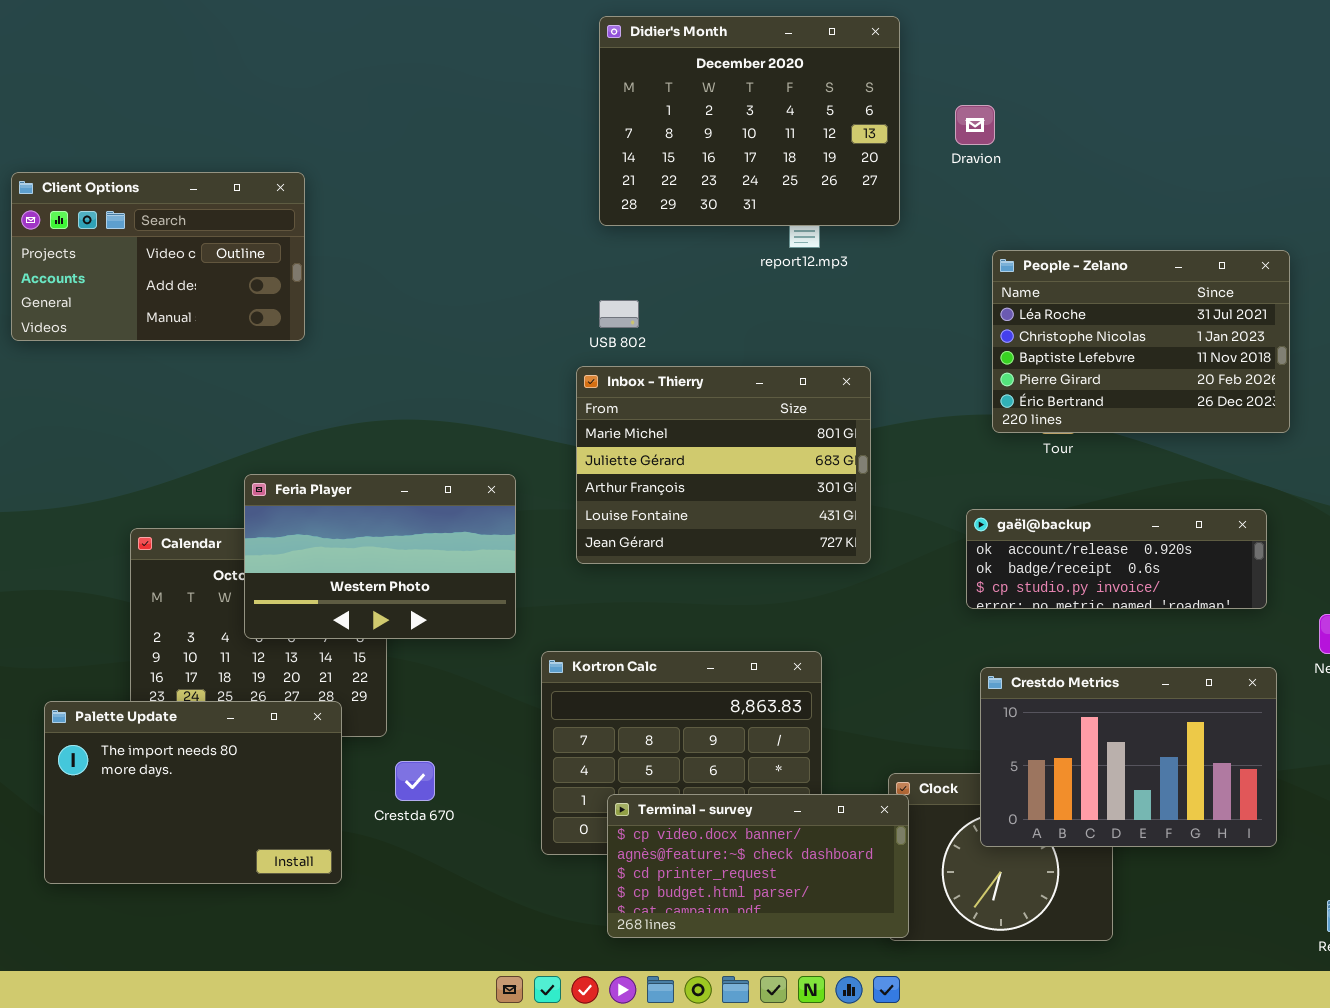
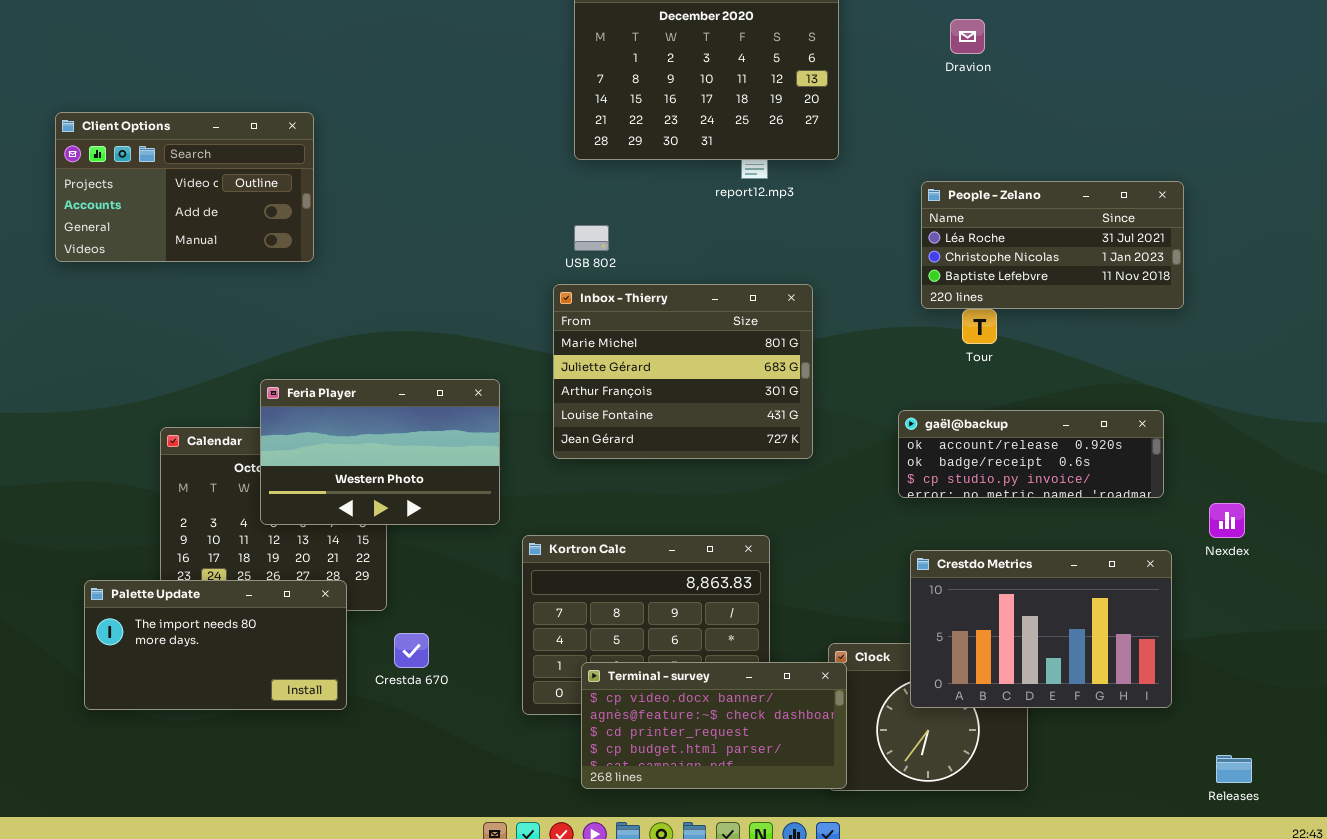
Dravion: [955,105,995,145] -> [950,19,985,54], moved
People - Zelano: [992,250,1290,433] -> [921,181,1184,309], resized
Palette Update: [44,701,342,884] -> [84,580,347,710], resized

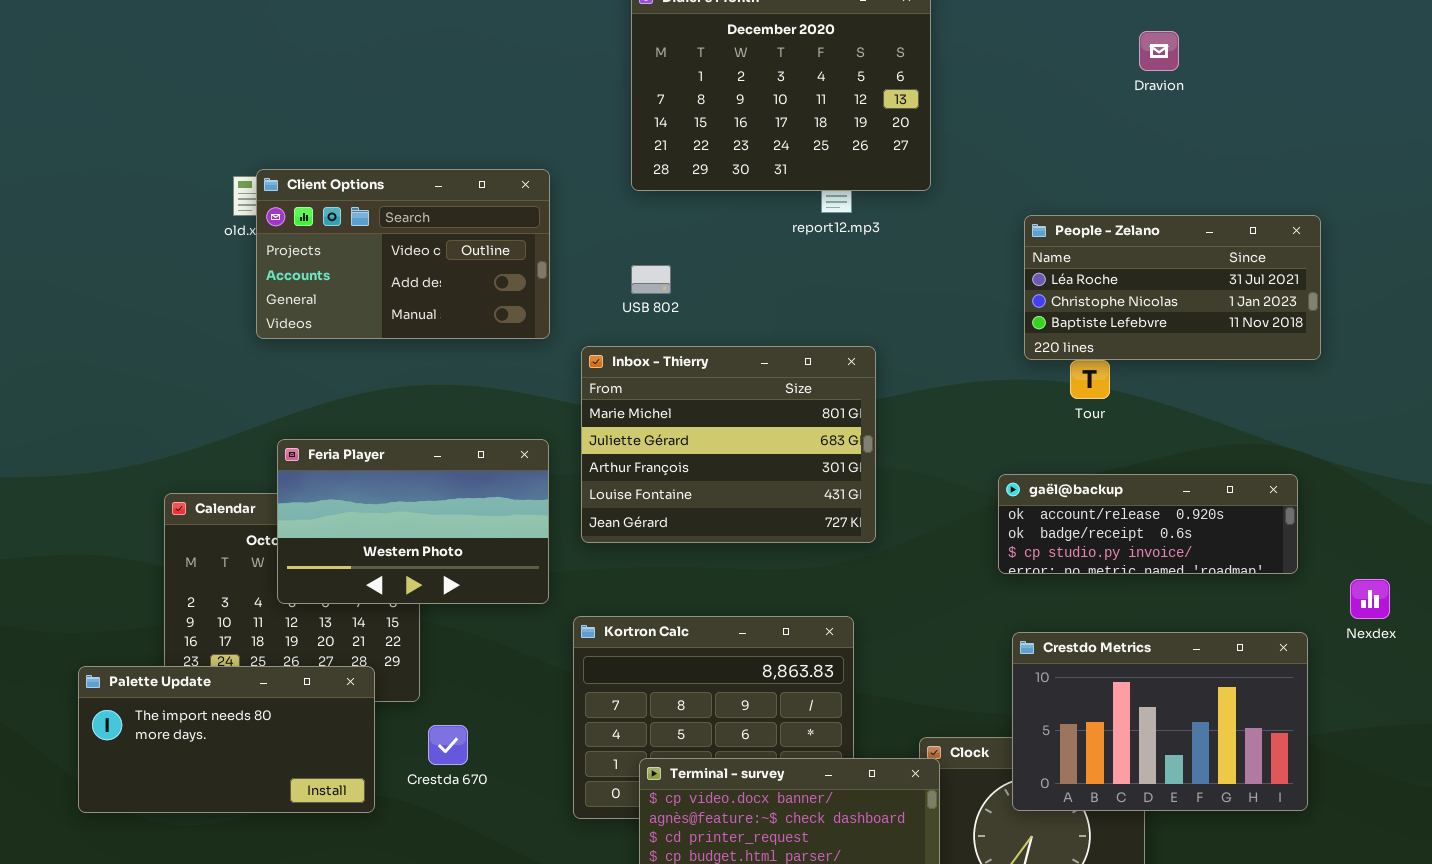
Dravion: [950,19,985,54] -> [1139,31,1179,71], moved
Client Options: [55,112,314,262] -> [256,169,550,339], moved
Inbox - Thierry: [553,284,813,459] -> [581,346,876,543], moved

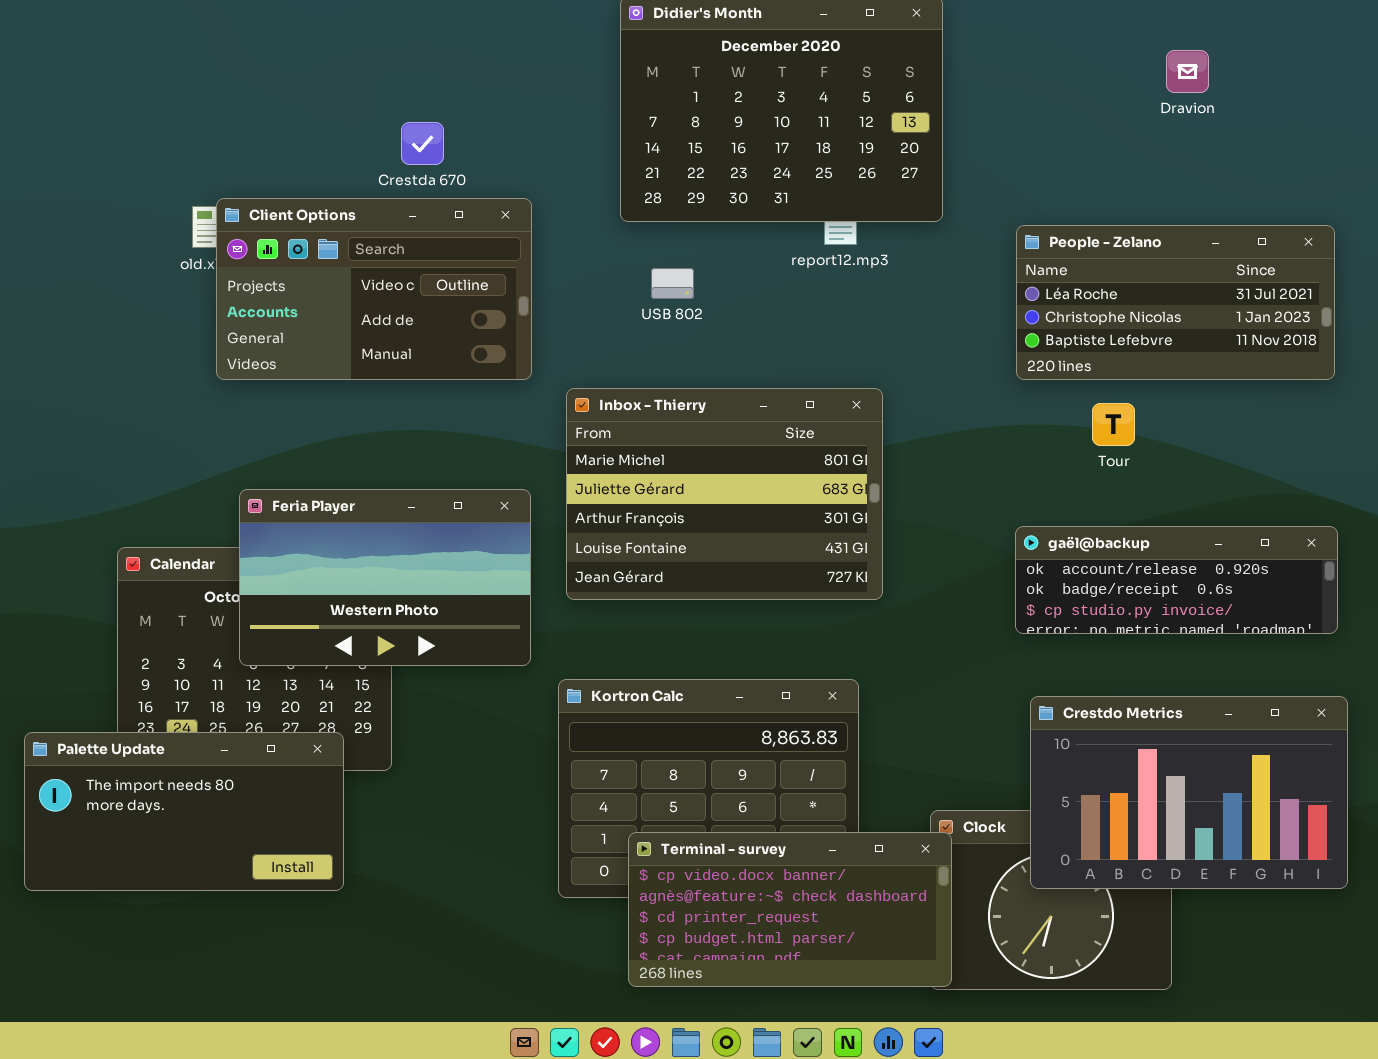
People - Zelano: [1024,215,1321,360] -> [1016,225,1335,380], moved
USB 802: [631,265,671,294] -> [651,268,694,299], moved
Crestda 670: [428,725,468,765] -> [401,122,444,165], moved

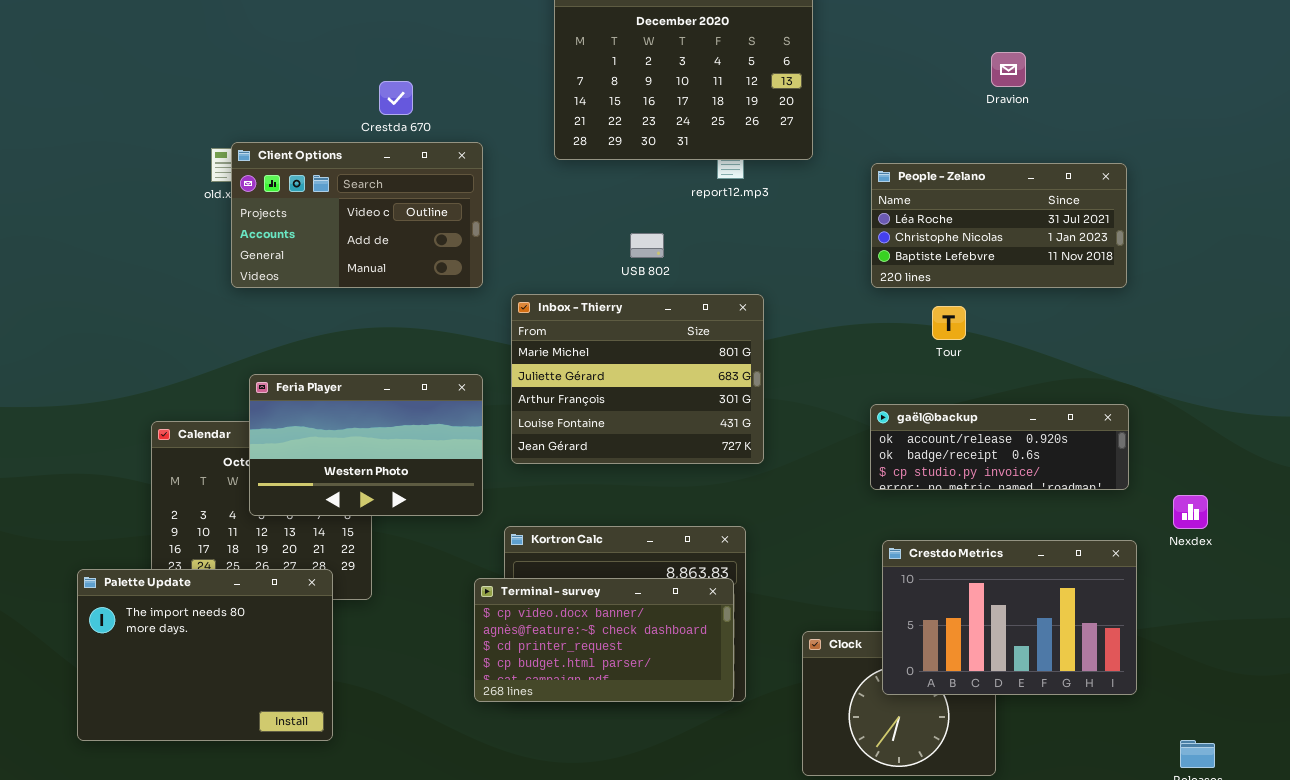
Dravion: [1166,50,1209,93] -> [991,52,1026,87], moved
USB 802: [651,268,694,299] -> [630,233,664,258], moved
Palette Update: [24,732,344,891] -> [77,569,333,741], resized
Terminal - survey: [628,832,952,987] -> [474,578,734,702], moved

